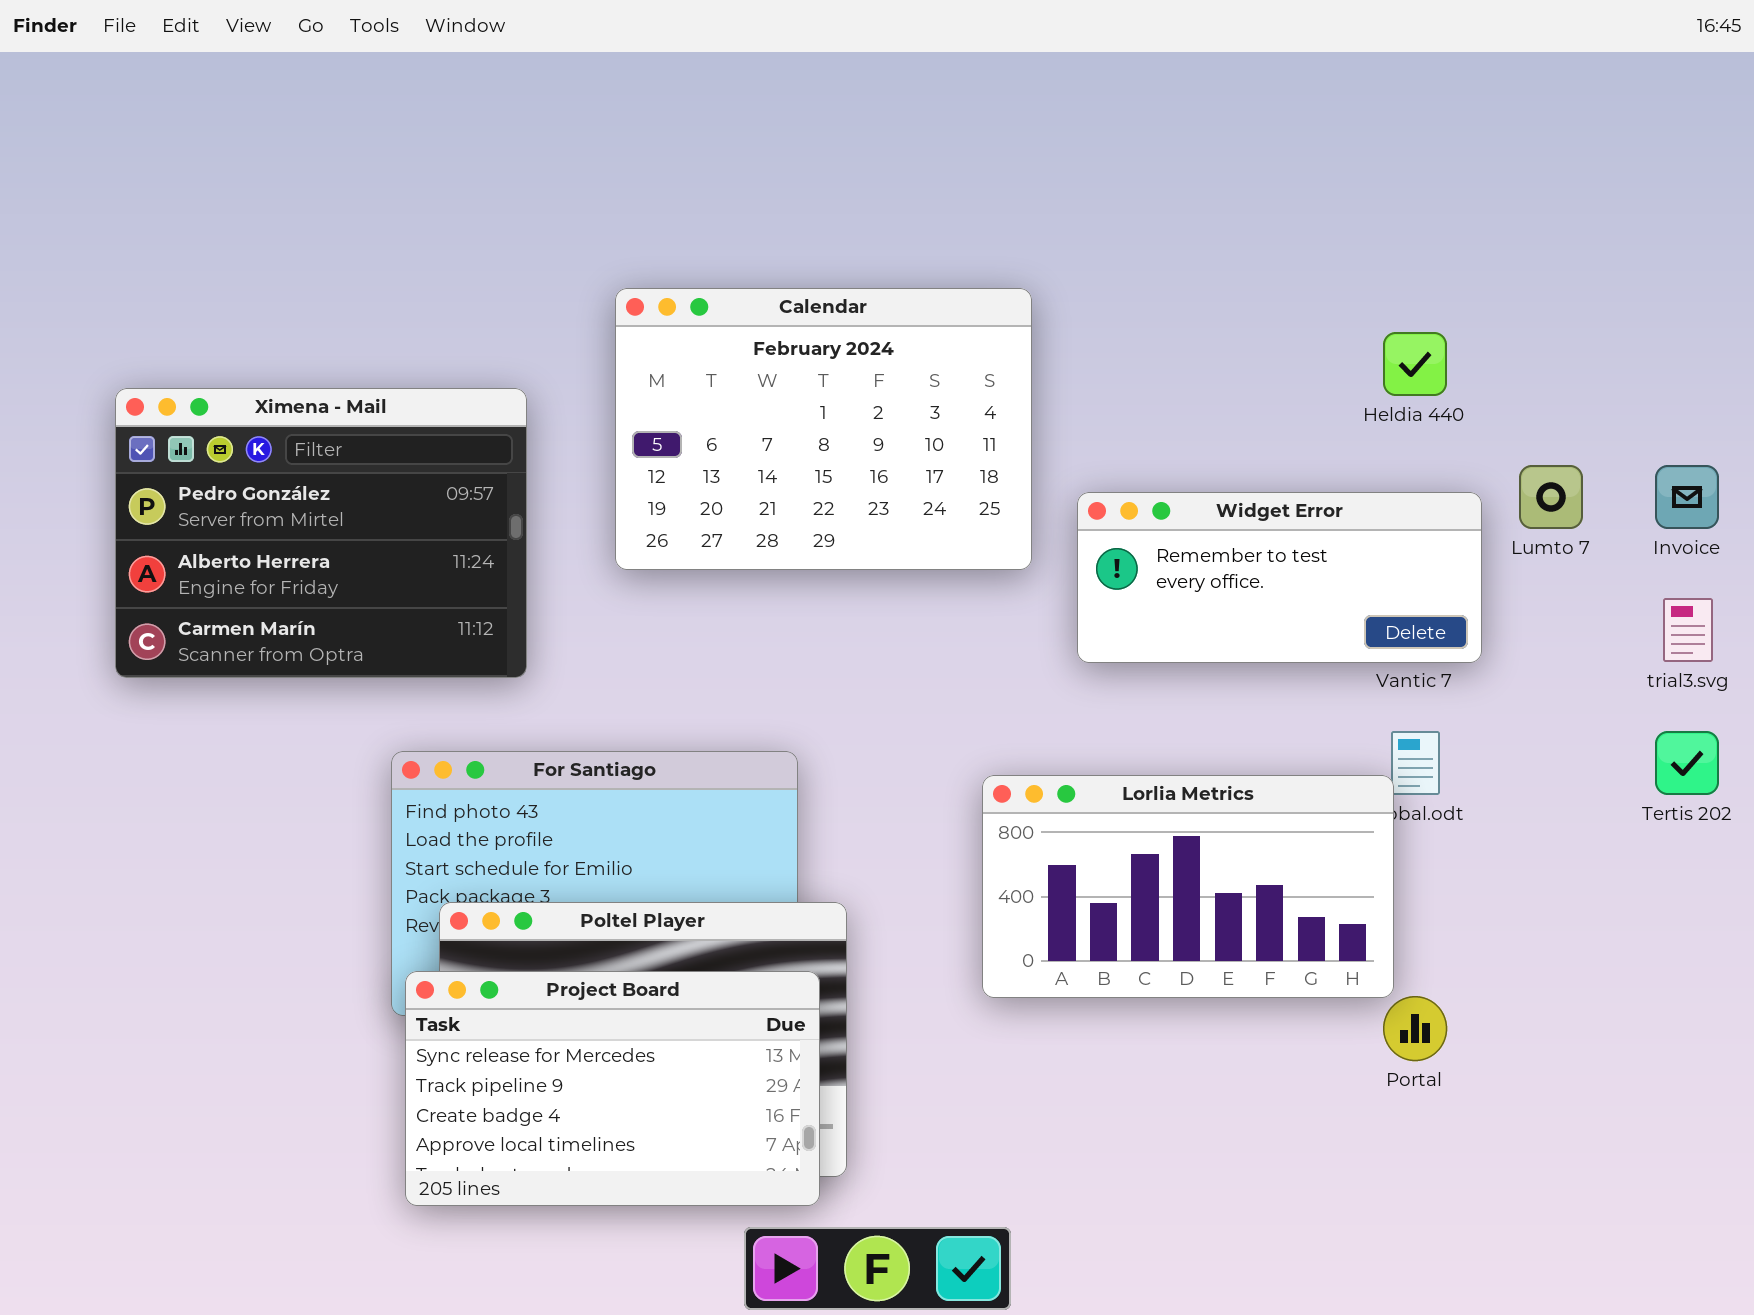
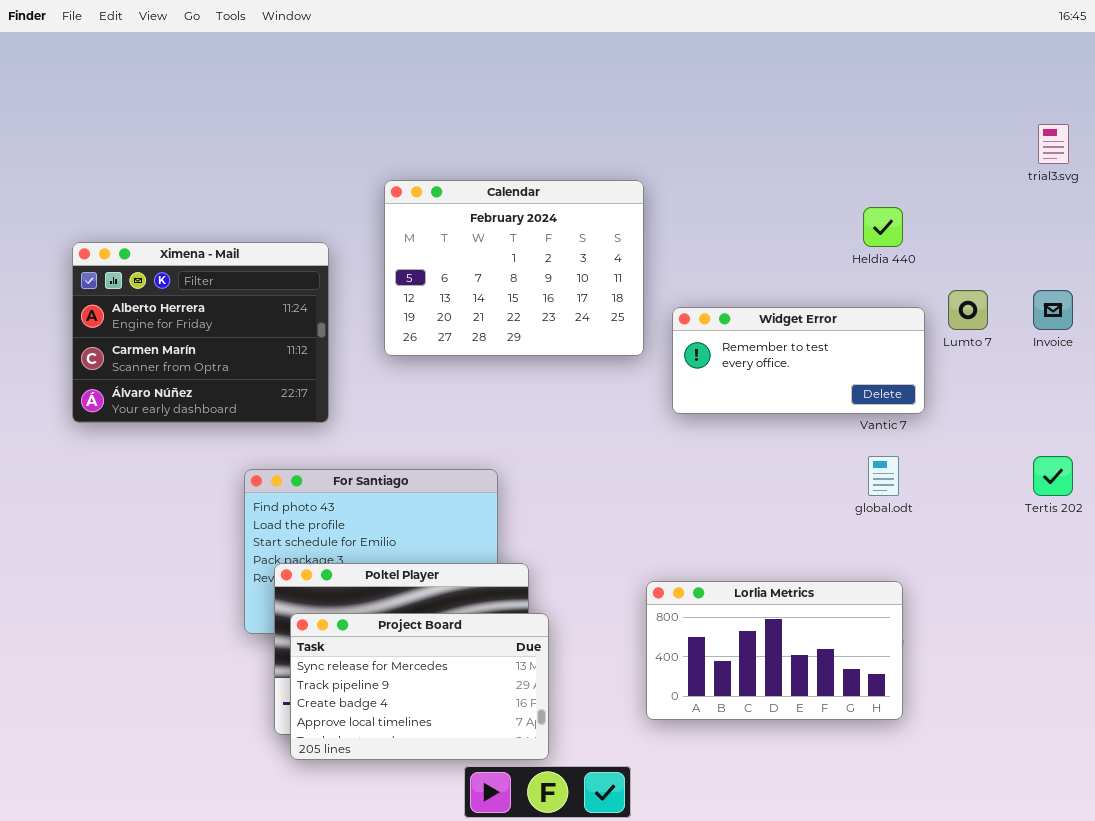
Ximena - Mail: [115,388,527,678] -> [72,242,329,423], scrolled down 1 row
trial3.svg: [1663,598,1713,662] -> [1038,124,1069,164], moved
Lorlia Metrics: [982,775,1394,998] -> [646,581,903,720], moved
Project Board: [405,971,820,1206] -> [290,613,549,760], moved

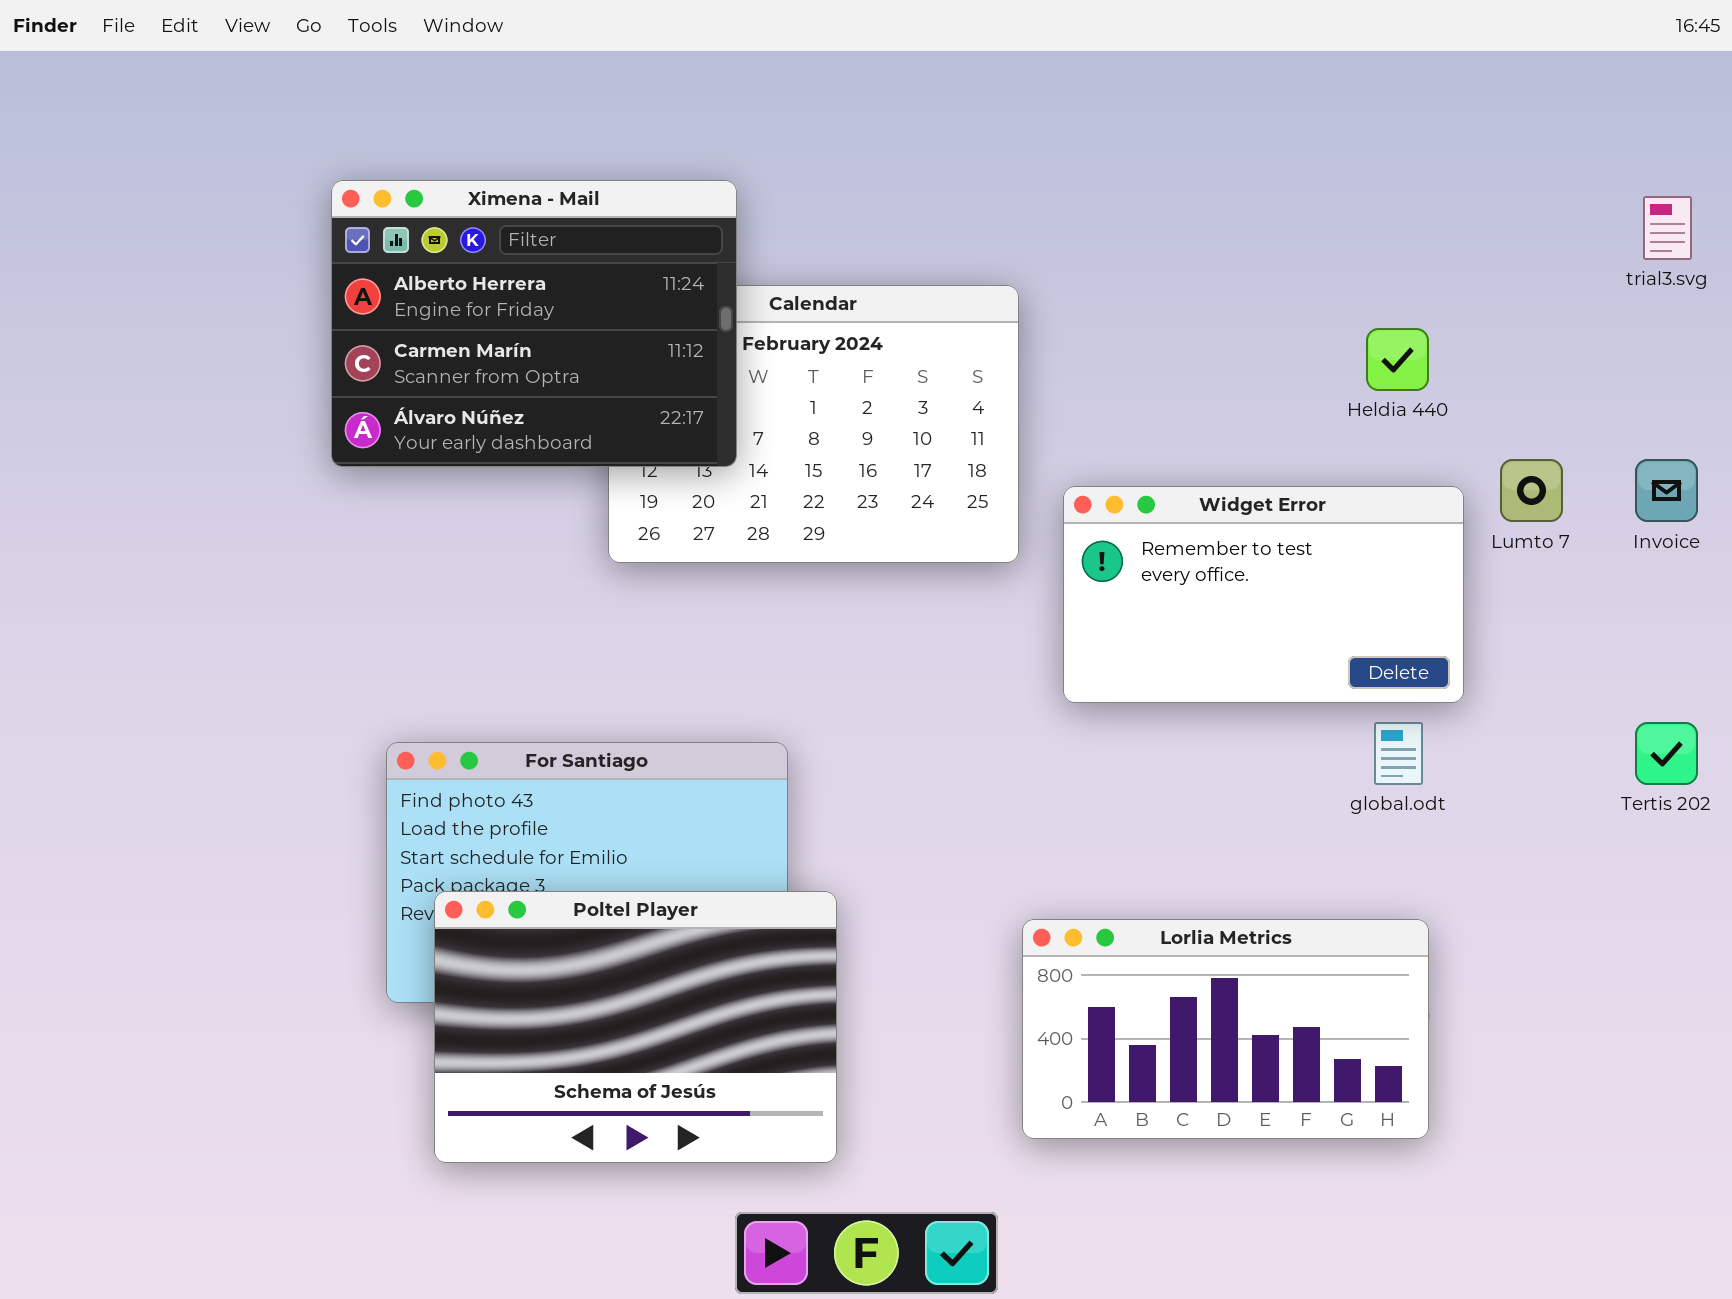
Ximena - Mail: [72,242,329,423] -> [331,180,737,467], moved
Widget Error: [672,307,925,414] -> [1063,486,1464,703], resized
Project Board: [290,613,549,760] -> none, closed

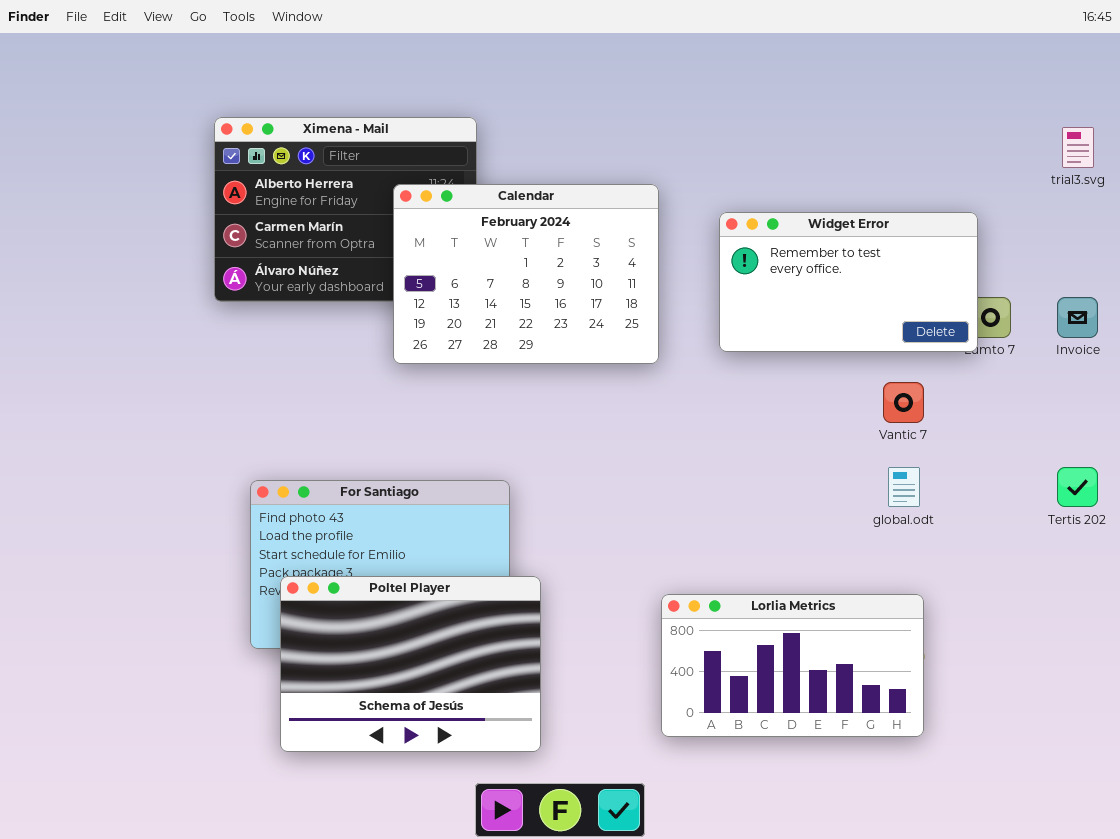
Calendar: [608,285,1019,563] -> [393,184,659,364], raised
Widget Error: [1063,486,1464,703] -> [719,212,978,352], moved

